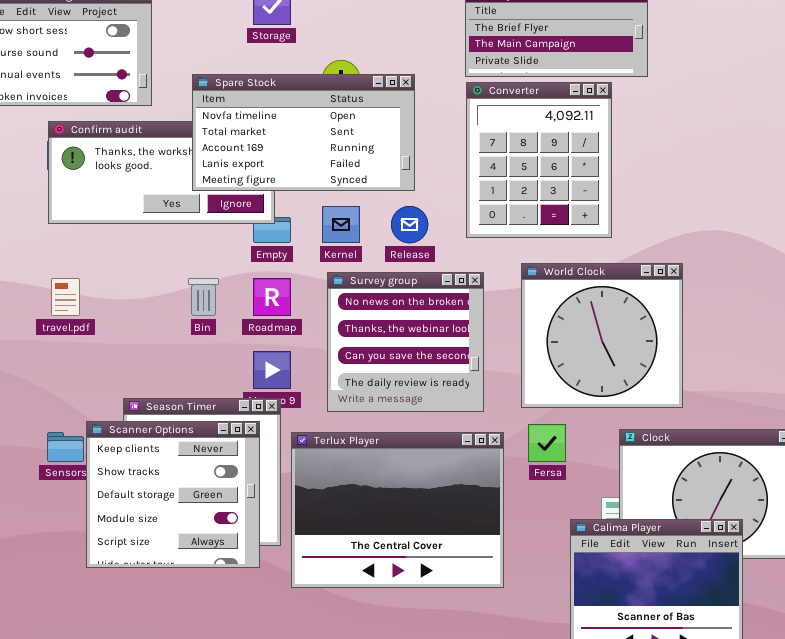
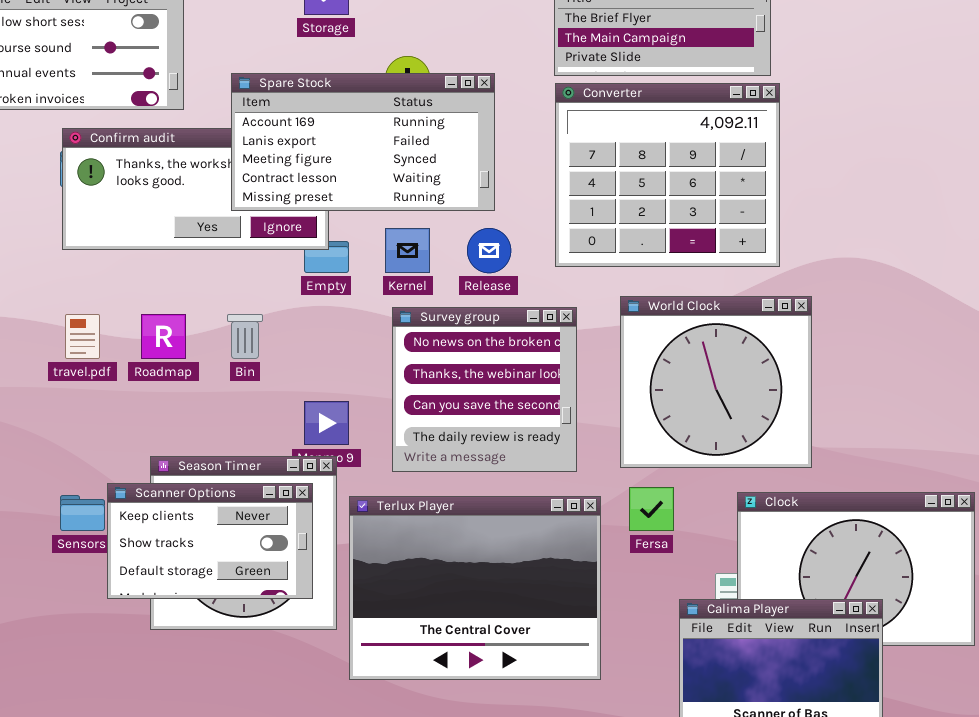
Spare Stock: [192,74,415,191] -> [231,73,495,211], scrolled down 2 rows
Converter: [466,82,612,238] -> [555,83,780,267], resized
Roadmap: [253,278,291,316] -> [141,314,186,359], moved
Scanner Options: [86,421,260,568] -> [107,483,313,599], resized

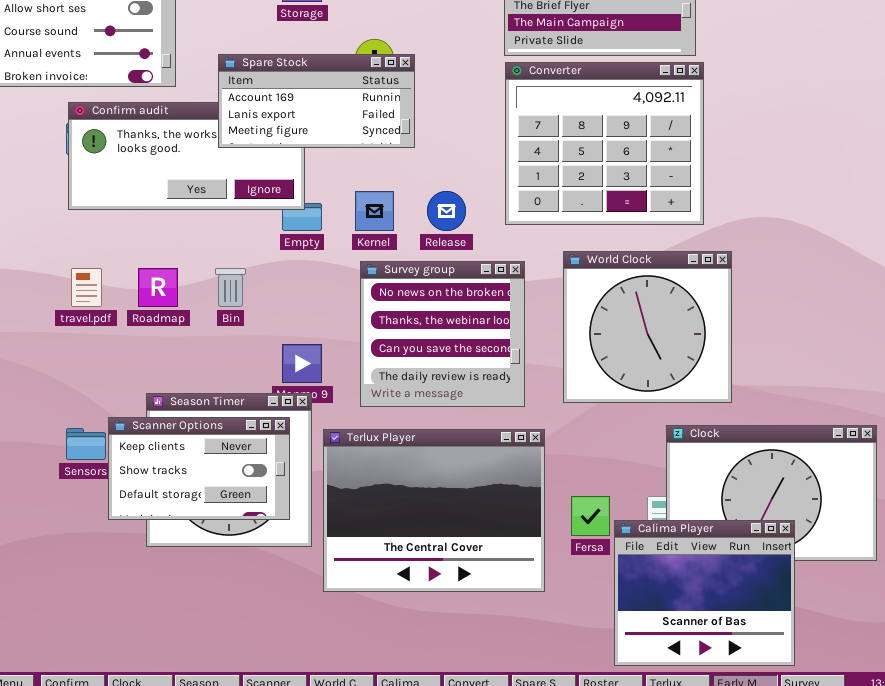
Spare Stock: [231,73,495,211] -> [218,54,415,148], resized
Fersa: [629,487,674,531] -> [571,496,610,536], moved

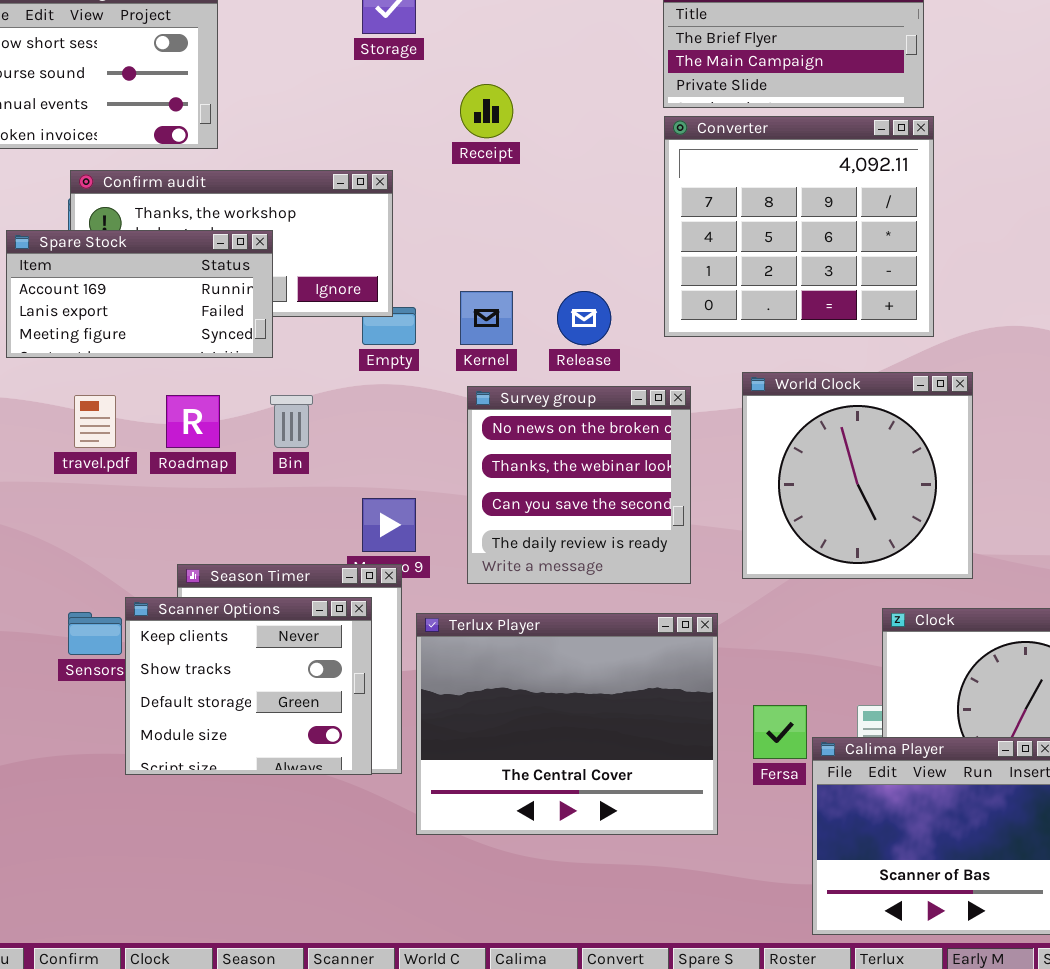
Spare Stock: [218,54,415,148] -> [6,230,273,358], moved
Scanner Options: [108,417,290,520] -> [125,597,372,775], resized

